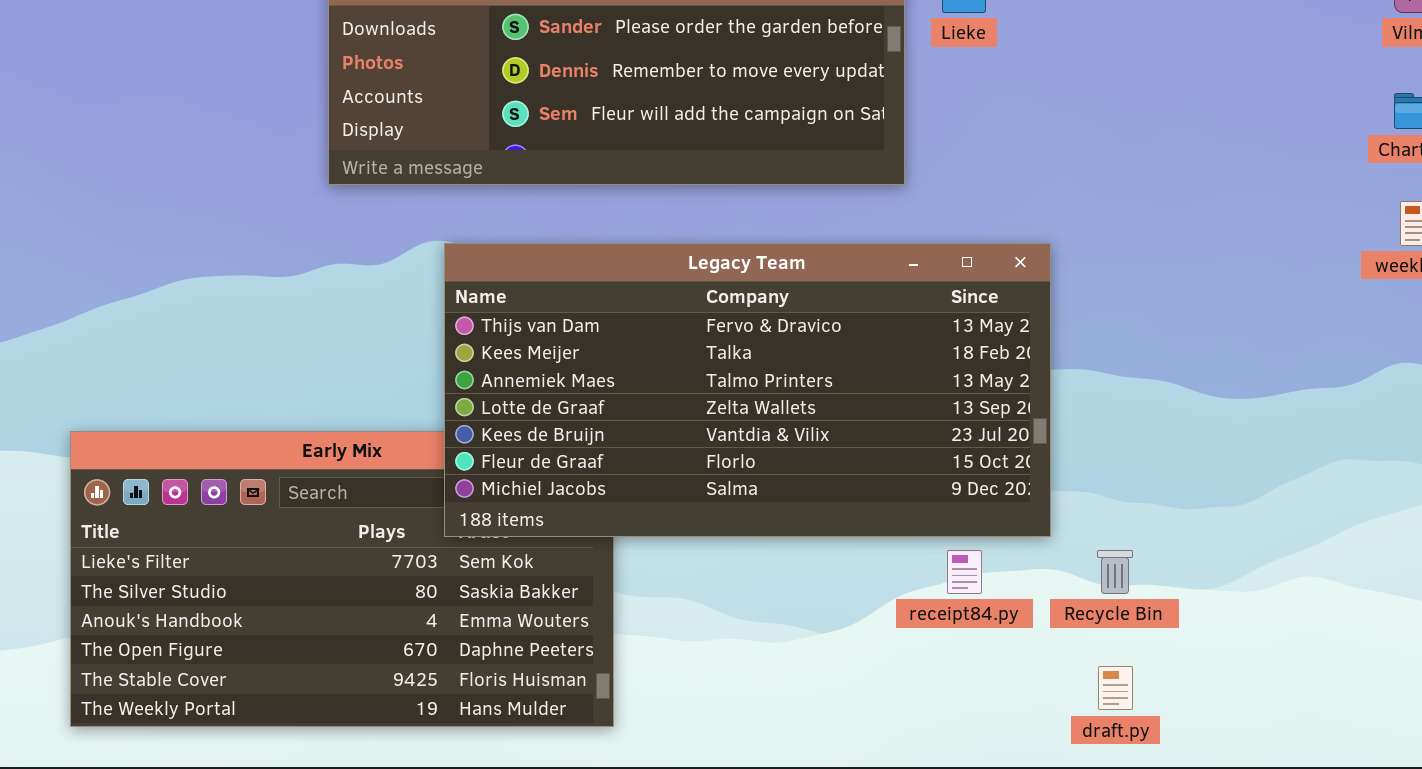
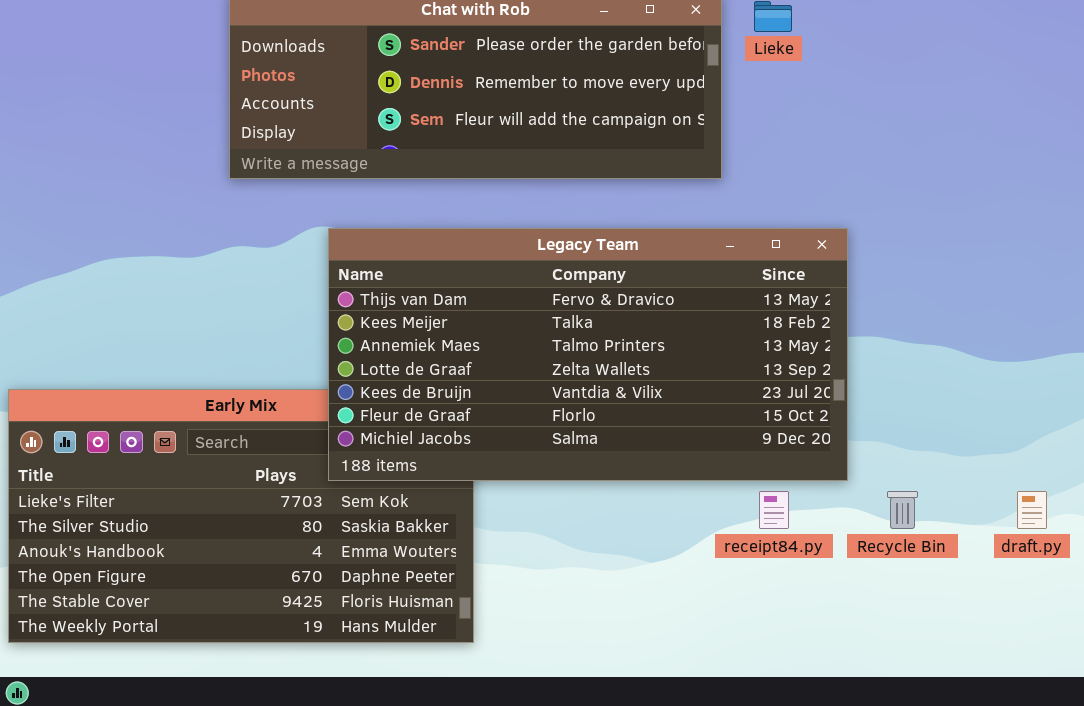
draft.py: [1098,666,1133,710] -> [1017,491,1047,529], moved

